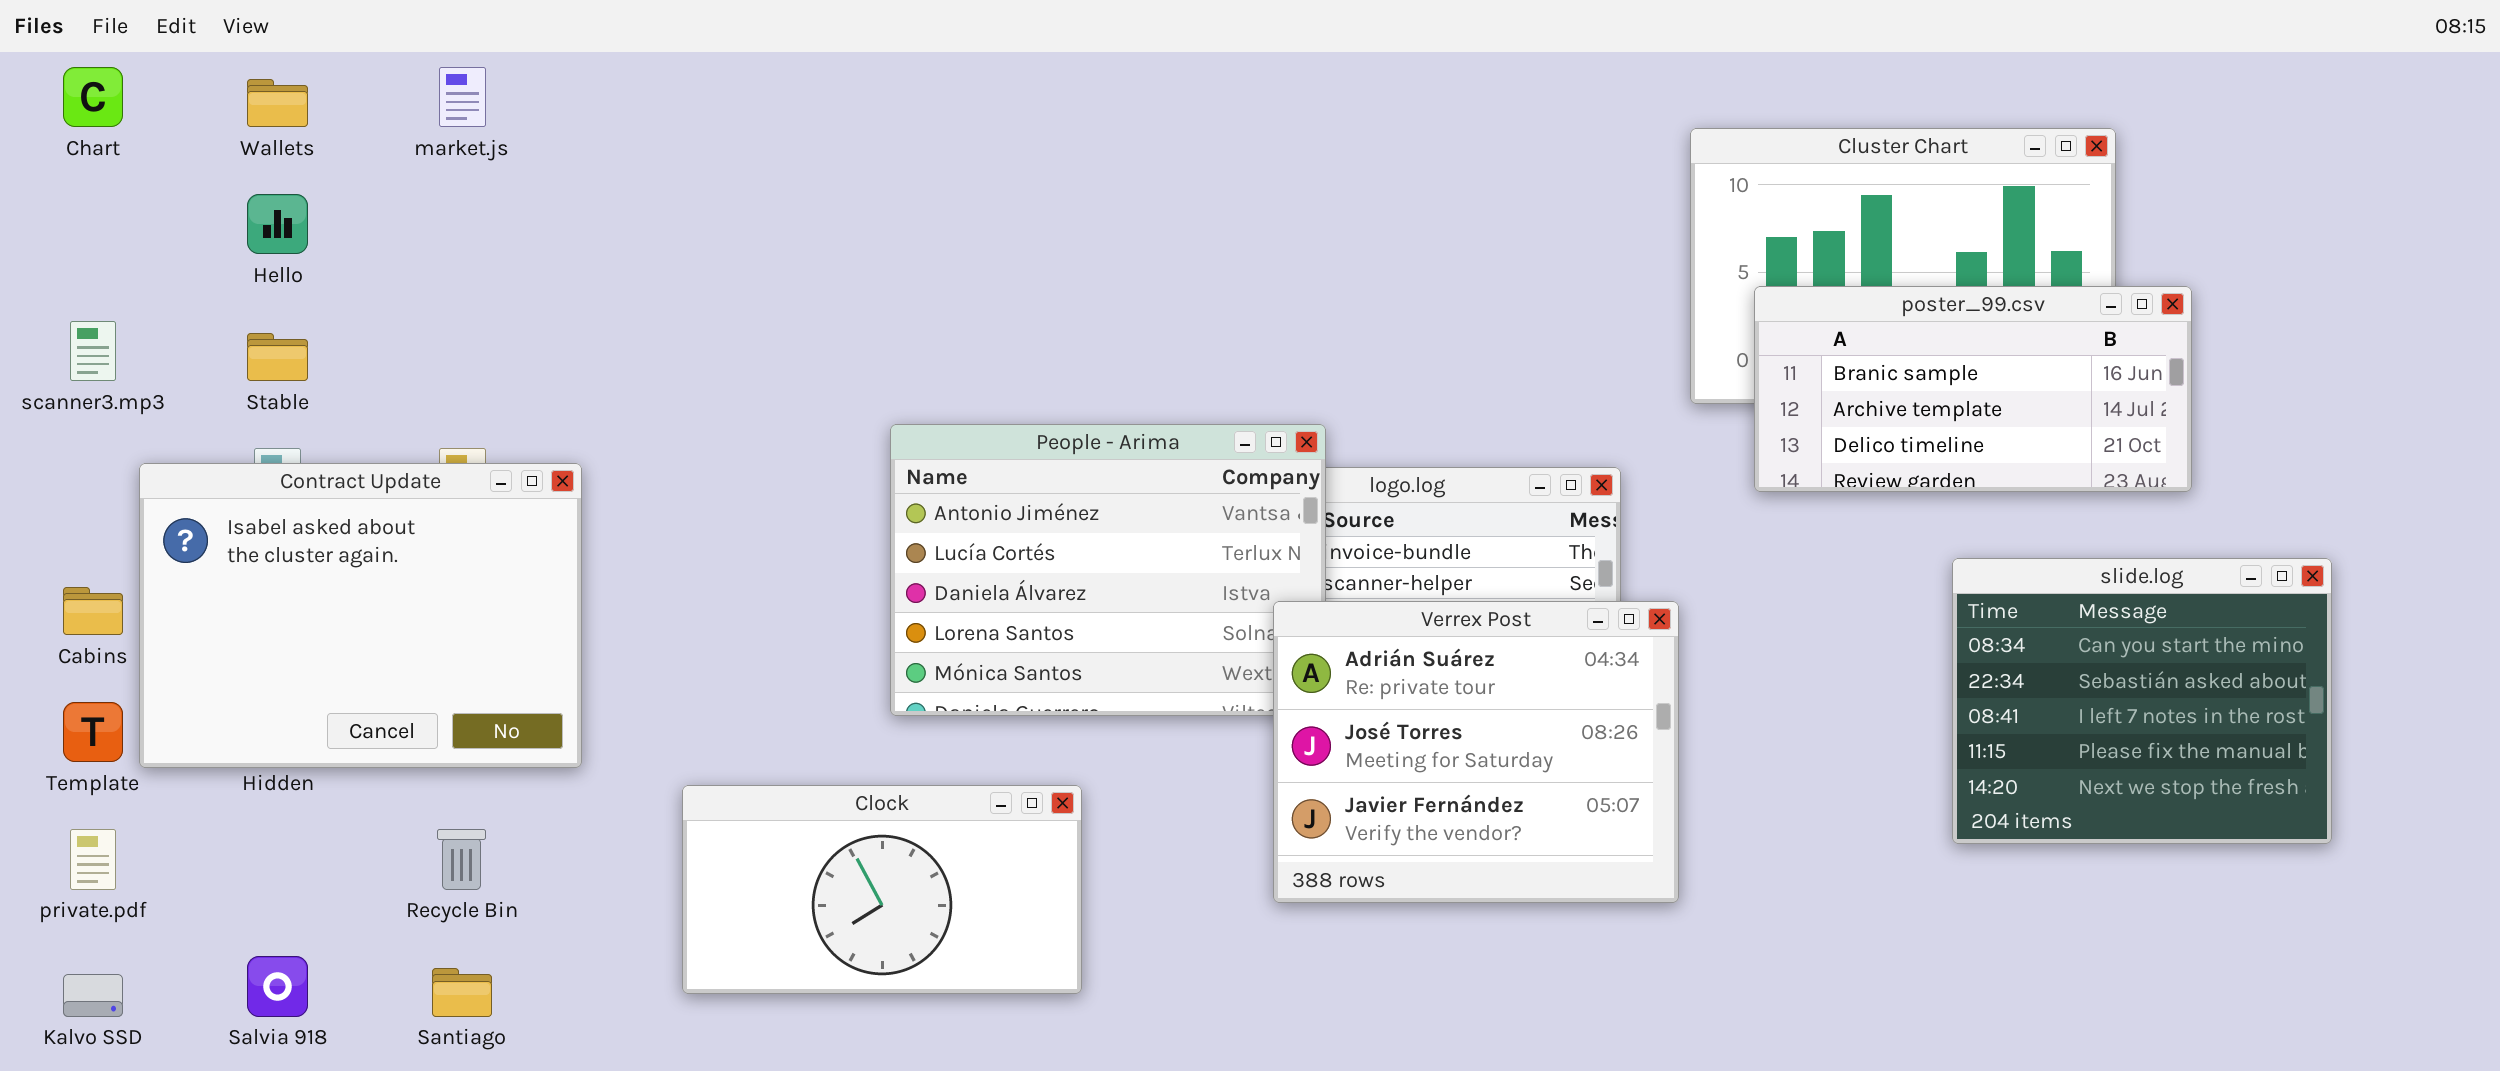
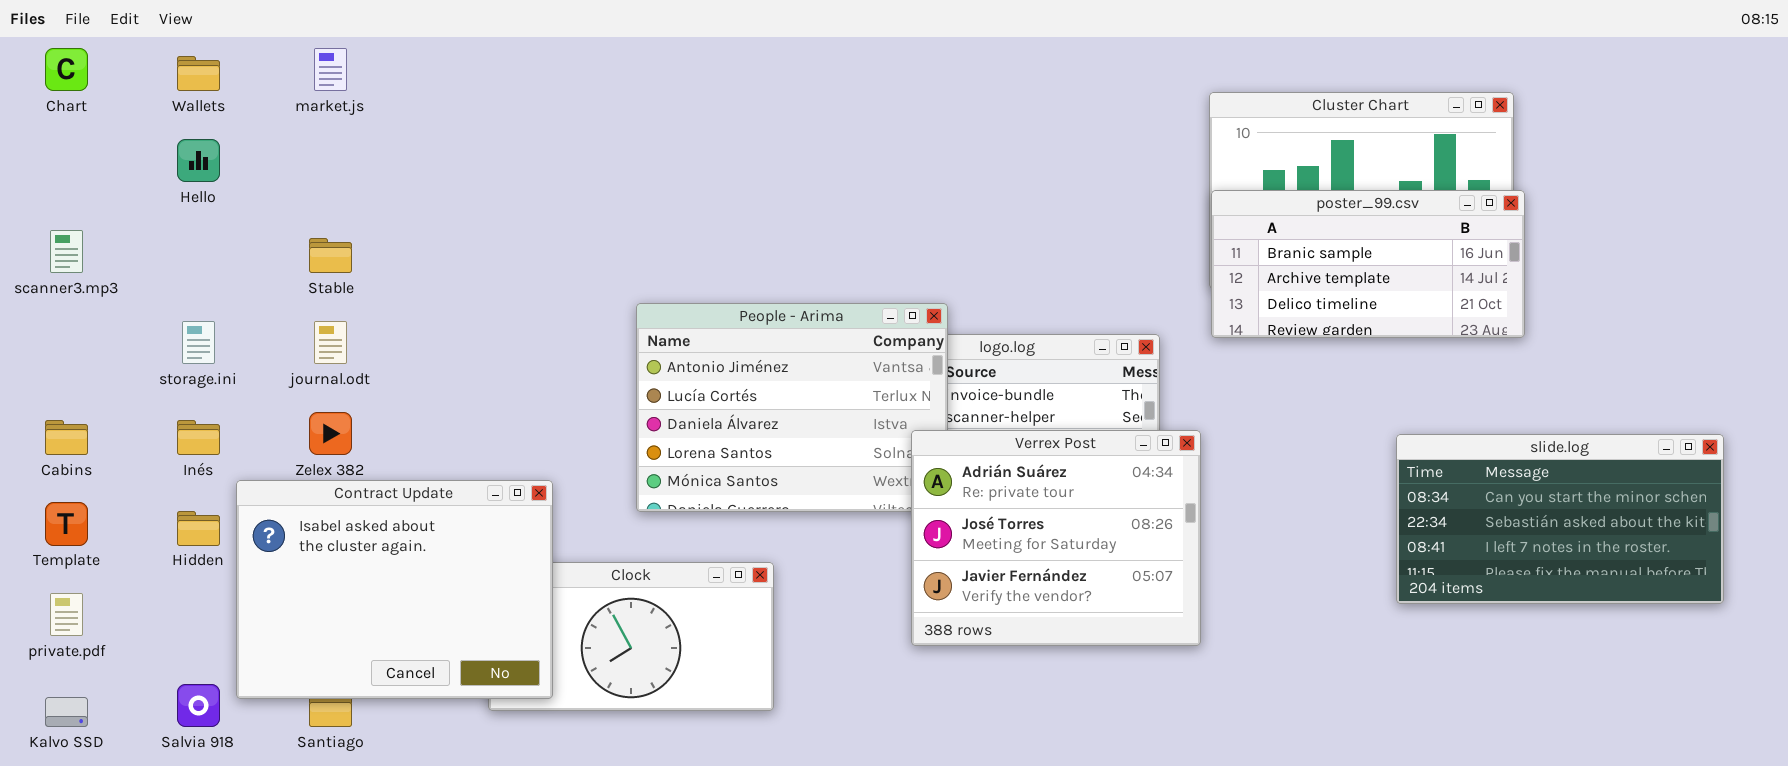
poster_99.csv: [1754,286,2192,492] -> [1211,190,1525,338], moved
Stable: [247,333,308,381] -> [309,238,352,273], moved
Contract Update: [139,463,582,768] -> [236,480,553,699], moved
slide.log: [1952,558,2332,844] -> [1396,434,1724,604], resized

